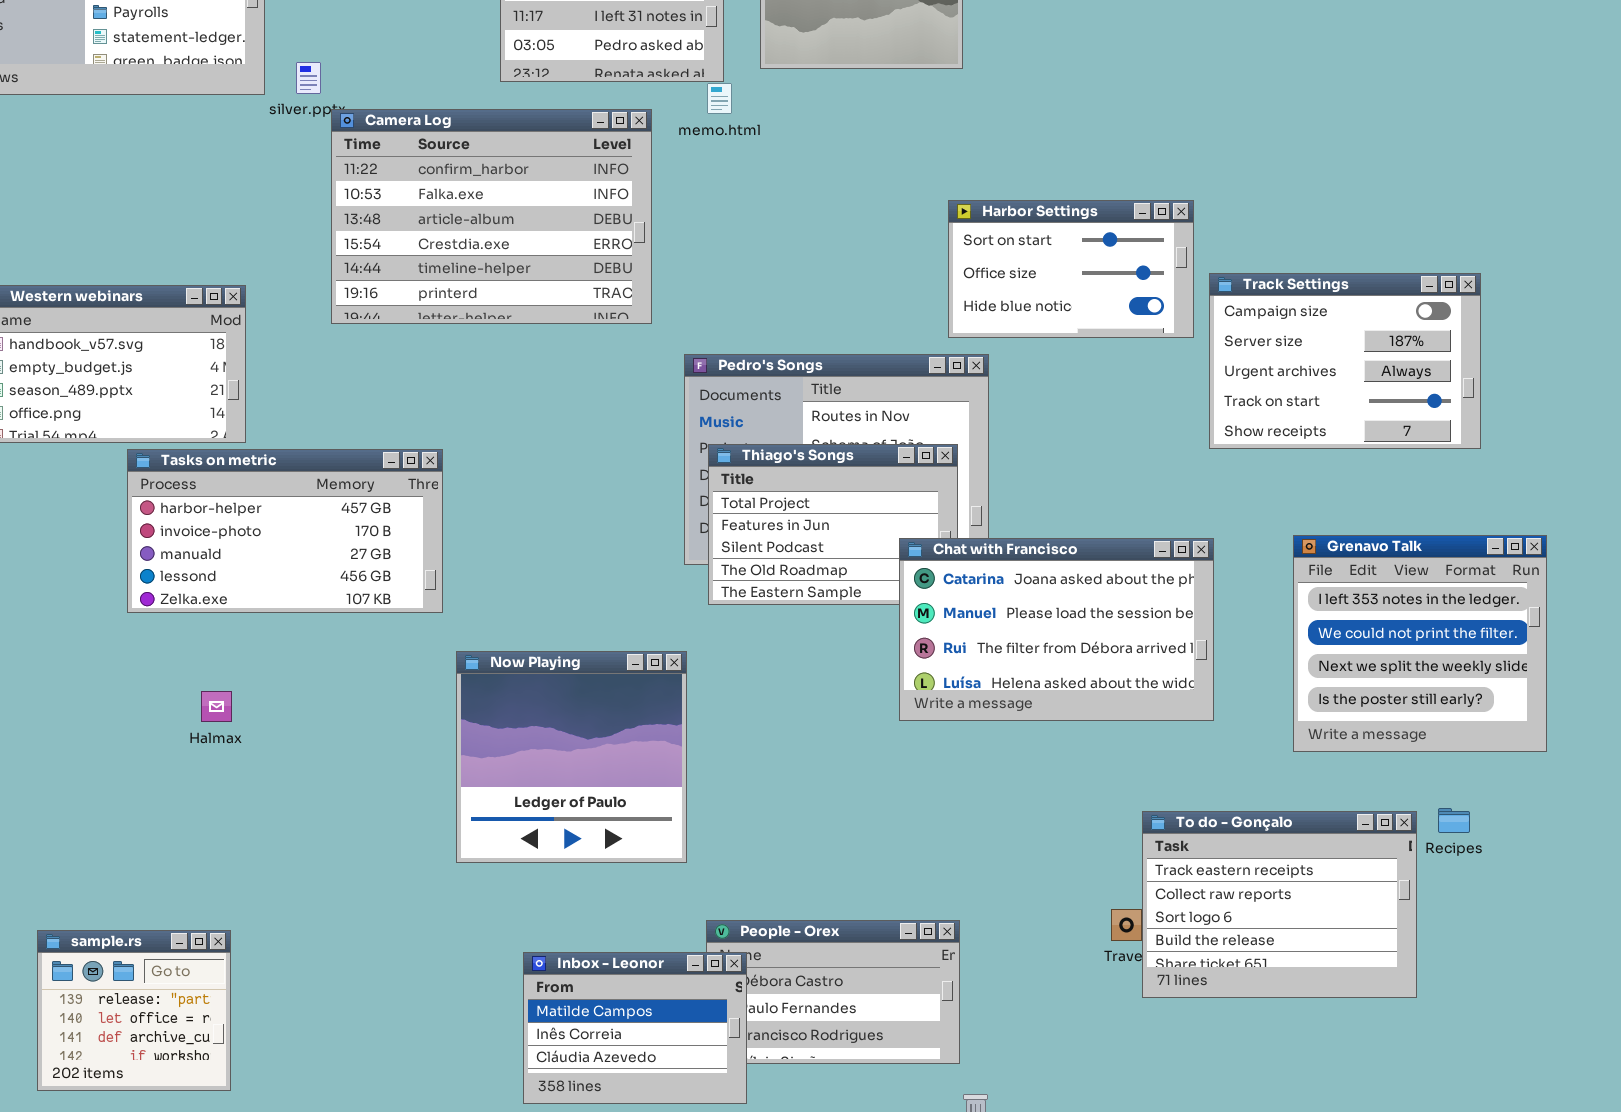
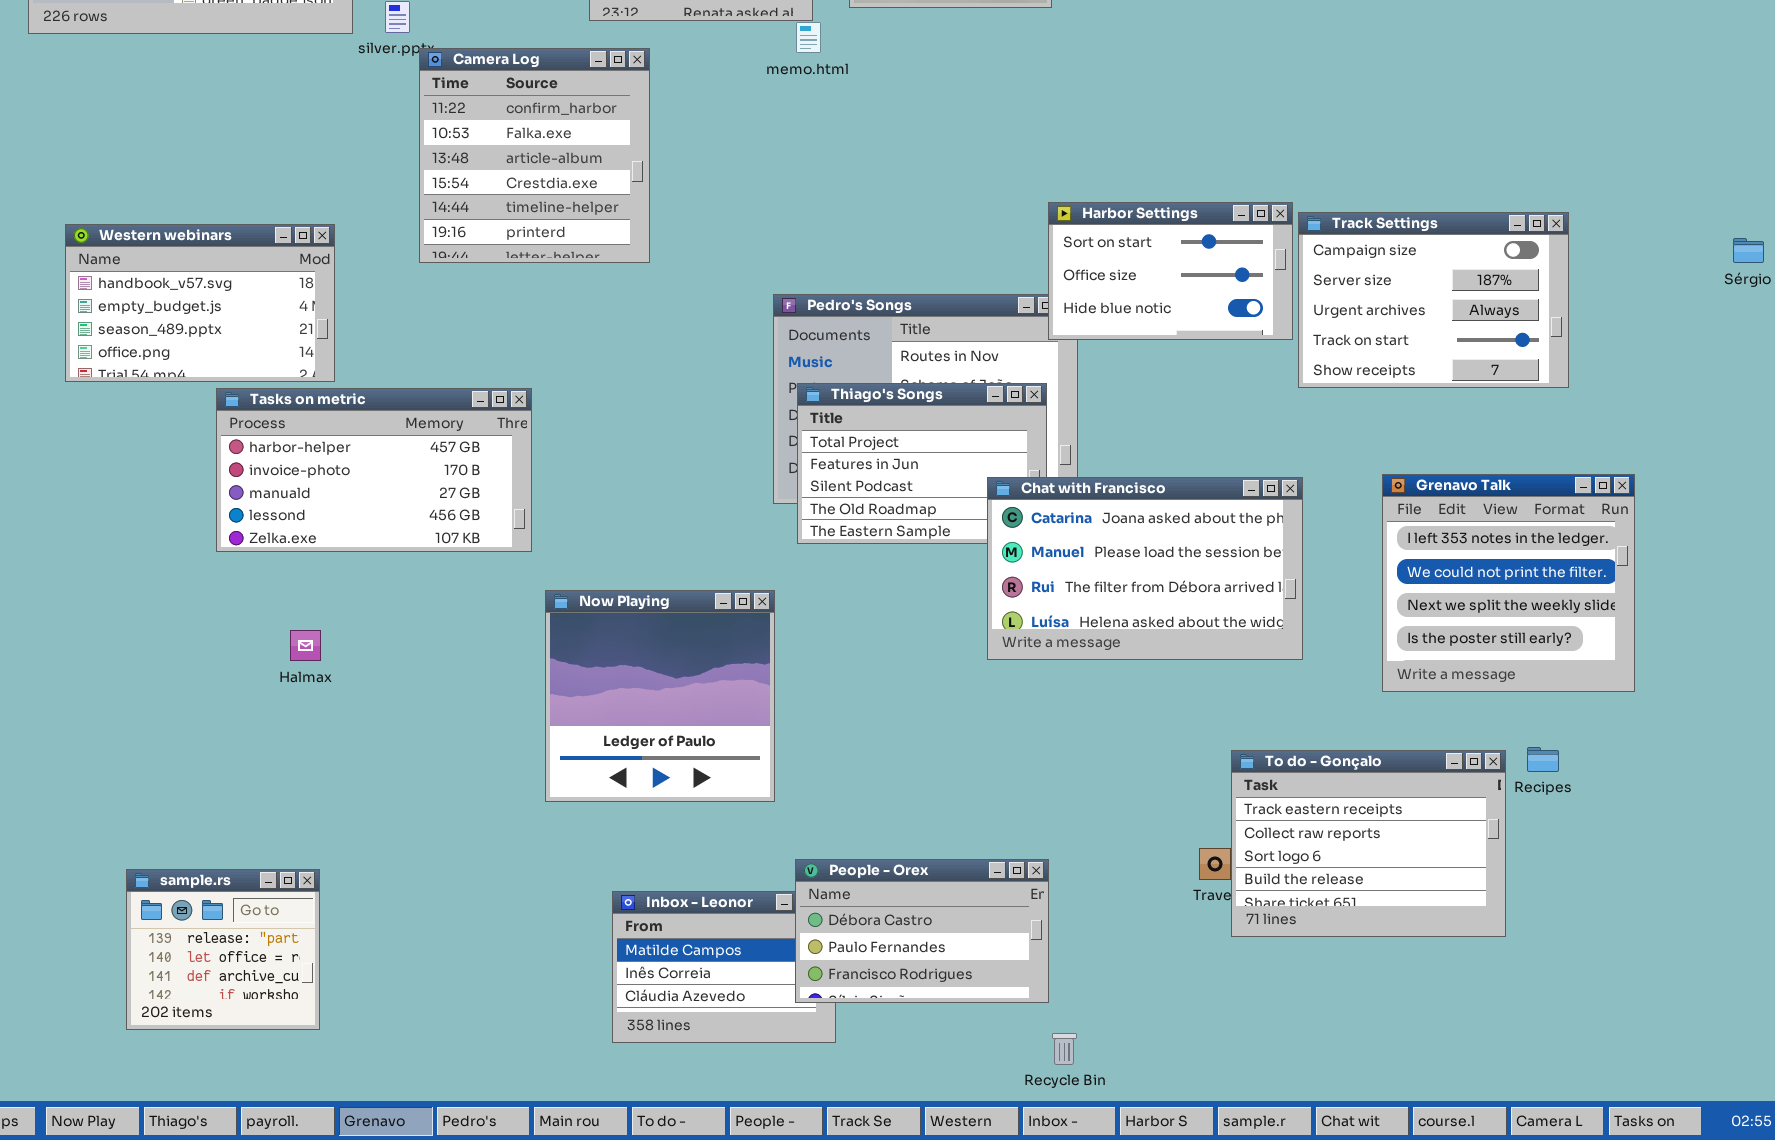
Camera Log: [331,109,652,324] -> [419,48,650,263], resized
Harbor Settings: [948,200,1194,338] -> [1048,202,1293,340], moved
People - Orex: [706,920,960,1064] -> [795,859,1049,1003], raised

